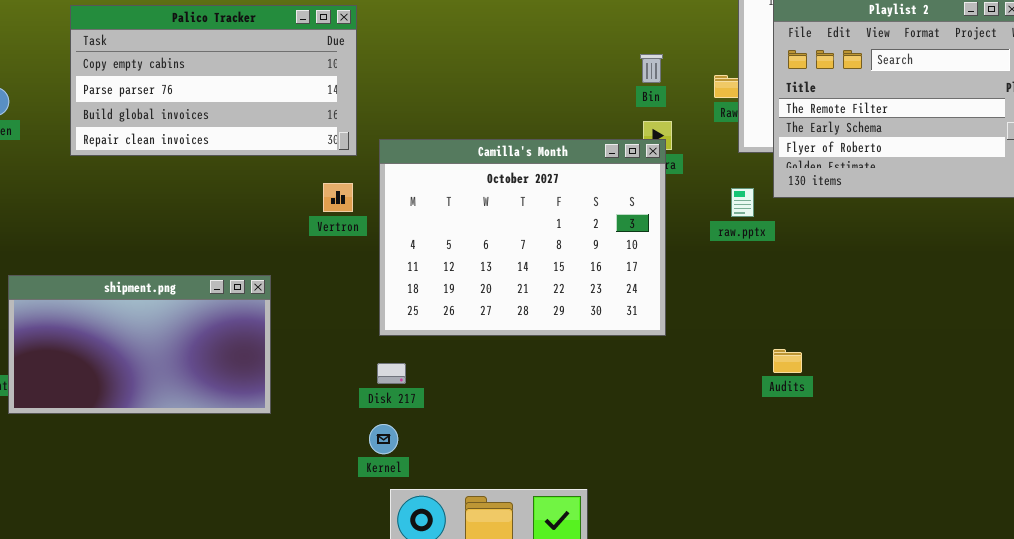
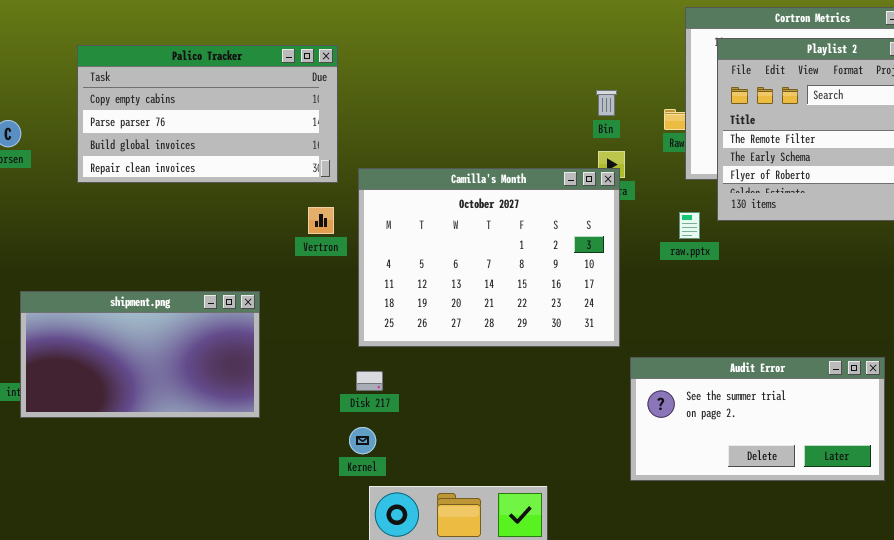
Audit Error: none -> [630,357,885,481], opened

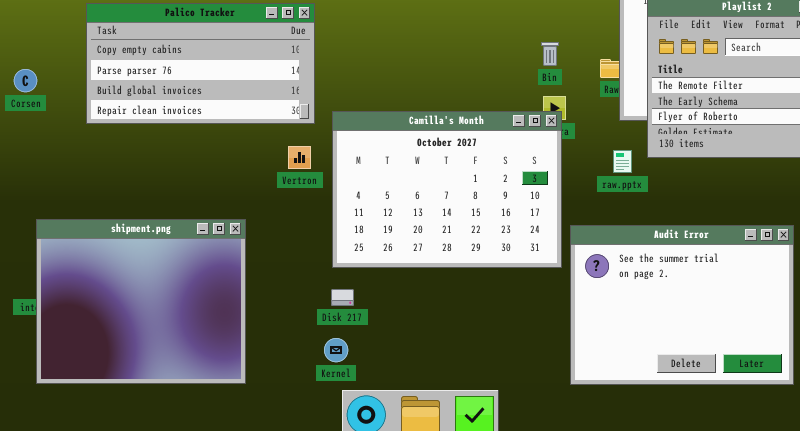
shipment.png: [20,291,260,418] -> [36,219,246,384], resized
Audit Error: [630,357,885,481] -> [570,225,794,385], resized

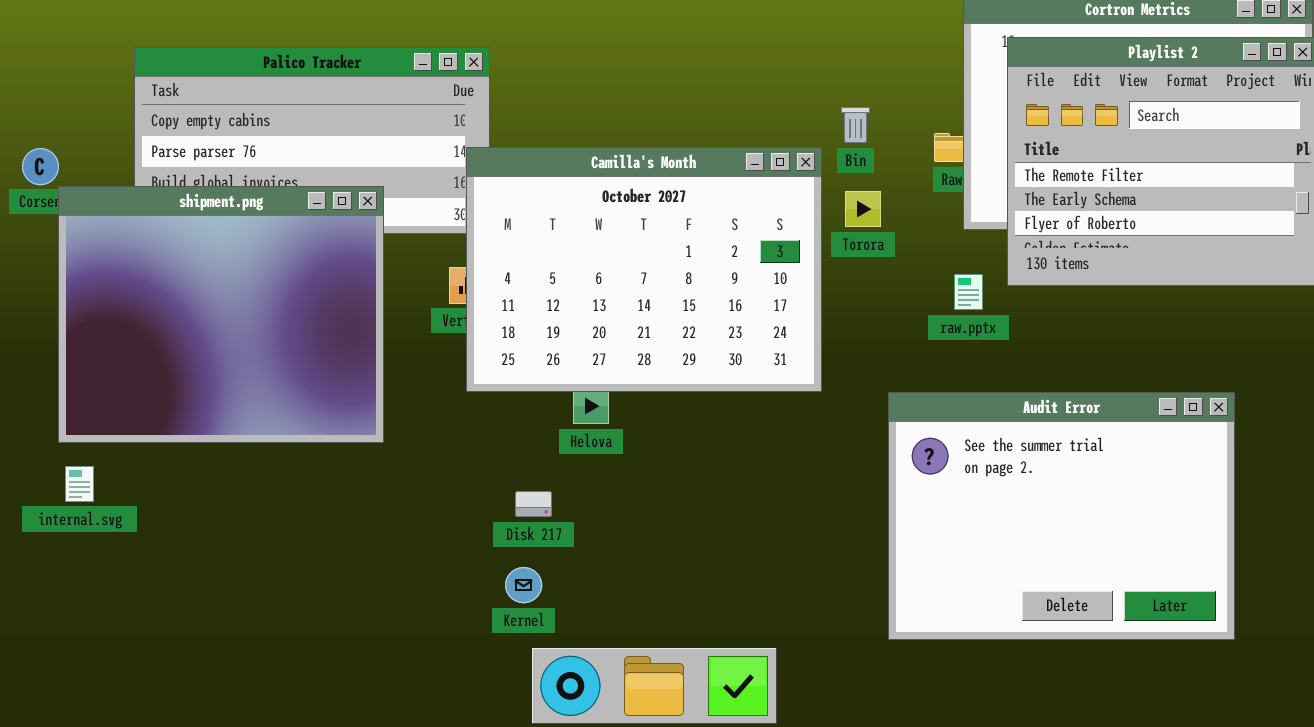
Camilla's Month: [332,111,562,268] -> [466,147,822,392], moved
shipment.png: [36,219,246,384] -> [58,186,384,443], moved

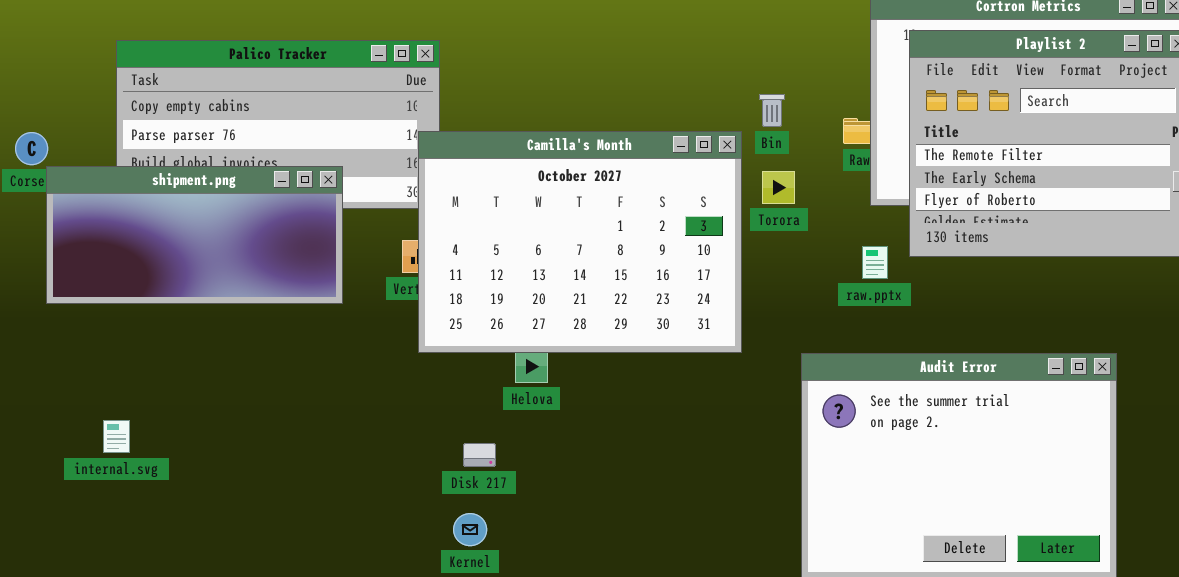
shipment.png: [58,186,384,443] -> [46,166,343,304], resized
internal.svg: [65,466,94,502] -> [103,420,130,453], moved

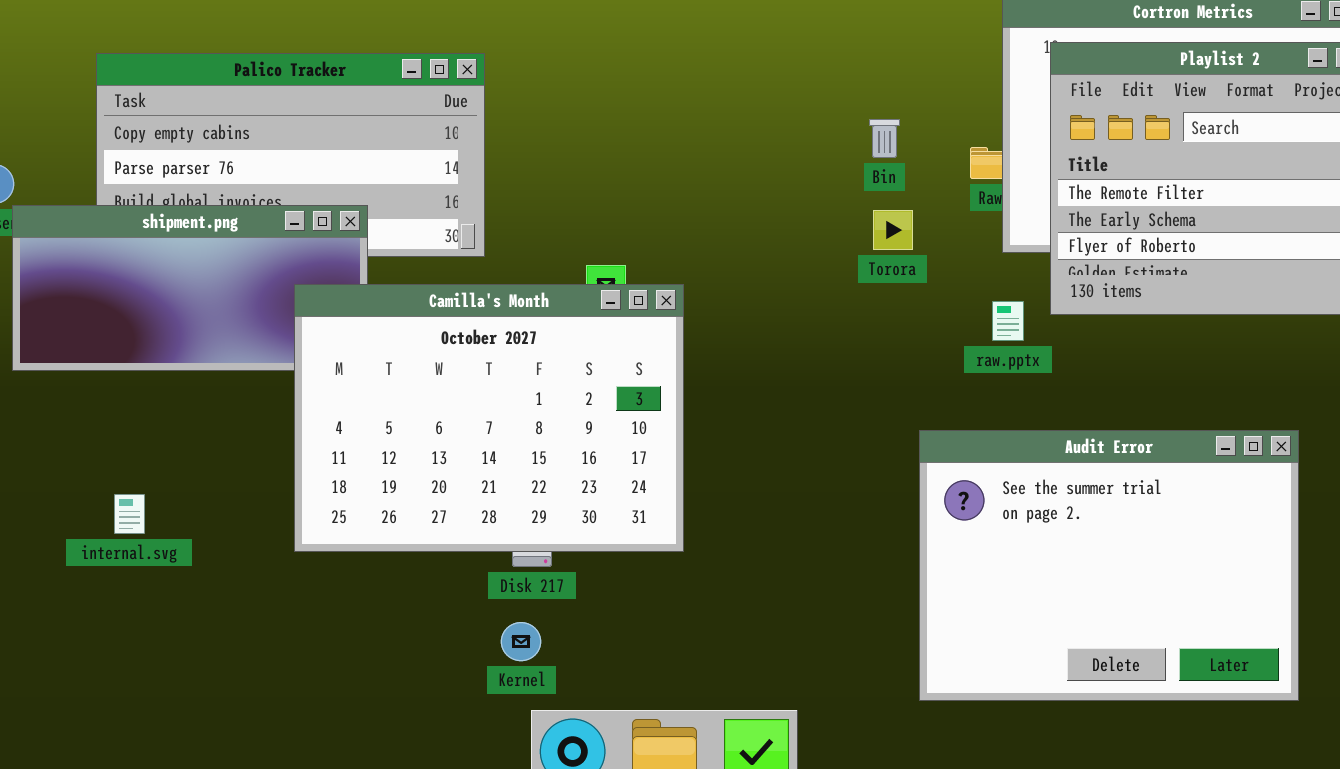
Camilla's Month: [418,131,742,353] -> [294,284,684,552], moved
internal.svg: [103,420,130,453] -> [114,494,145,534], moved

